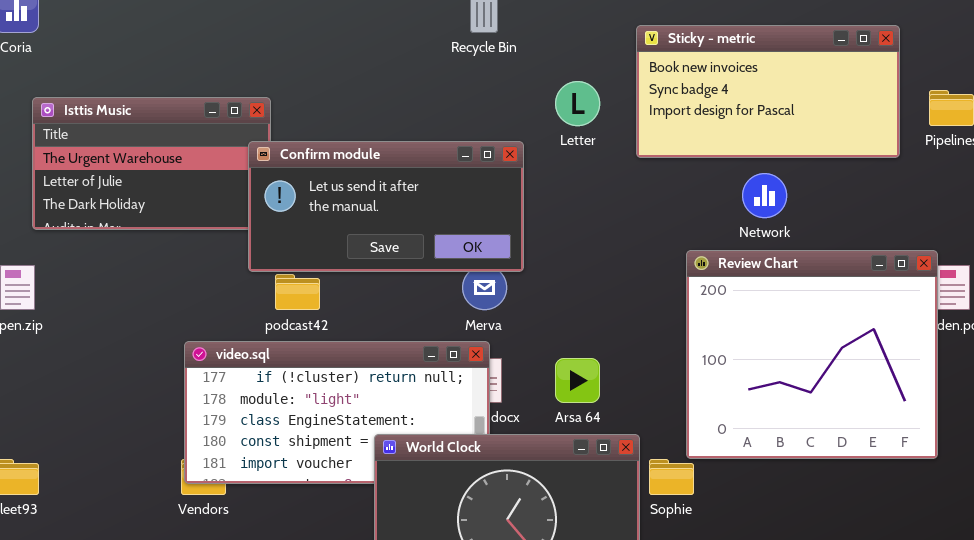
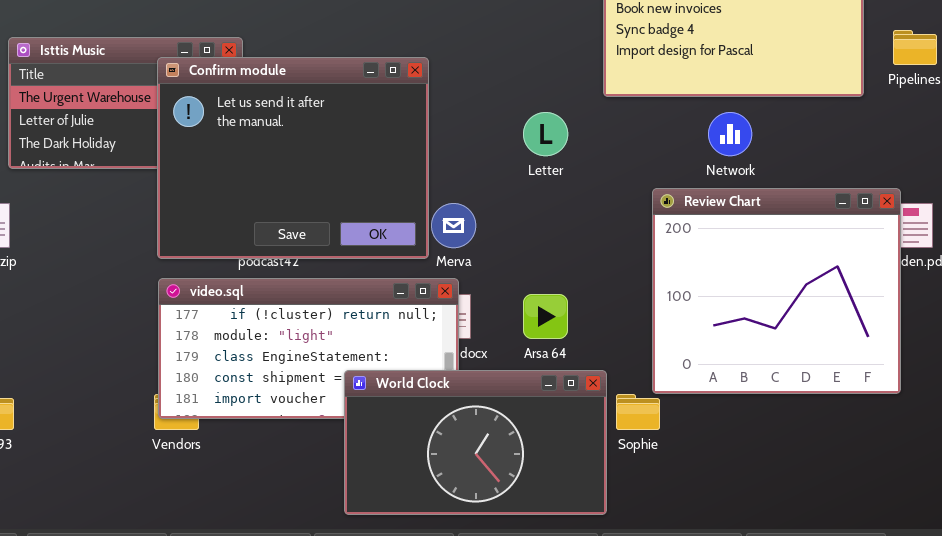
Letter: [555,81,600,126] -> [523,112,568,156], moved
Confirm module: [248,141,524,272] -> [157,57,429,259], moved, resized

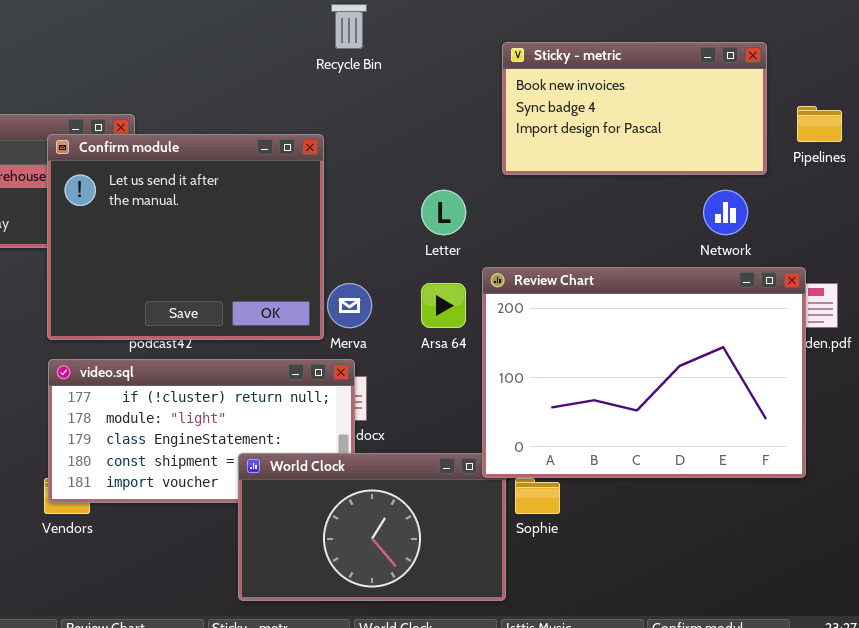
Network: [708,112,752,156] -> [703,190,748,235], moved
Review Chart: [652,188,901,394] -> [482,267,806,478], resized
Arsa 64: [523,294,568,339] -> [421,283,466,328], moved

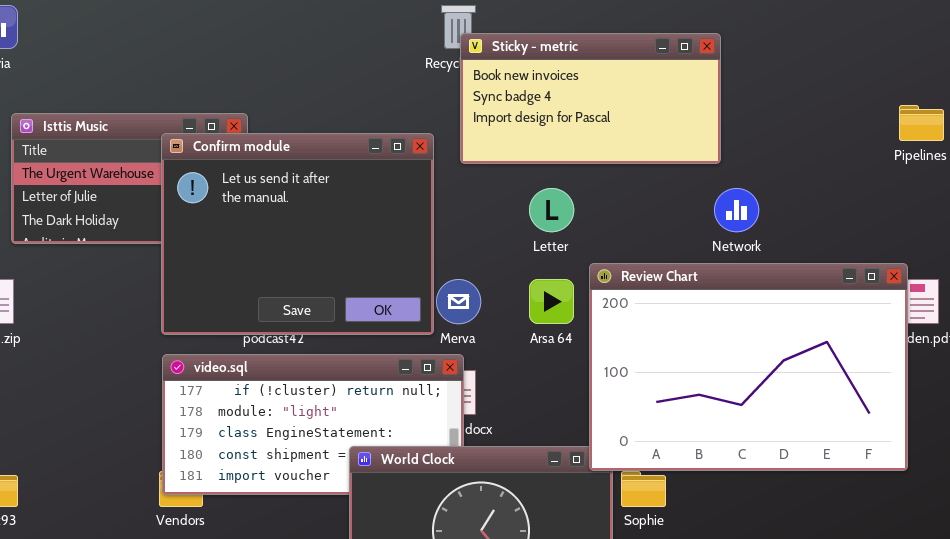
Sticky - metric: [502,42,767,175] -> [460,33,721,164], moved
Network: [703,190,748,235] -> [714,188,759,232], moved

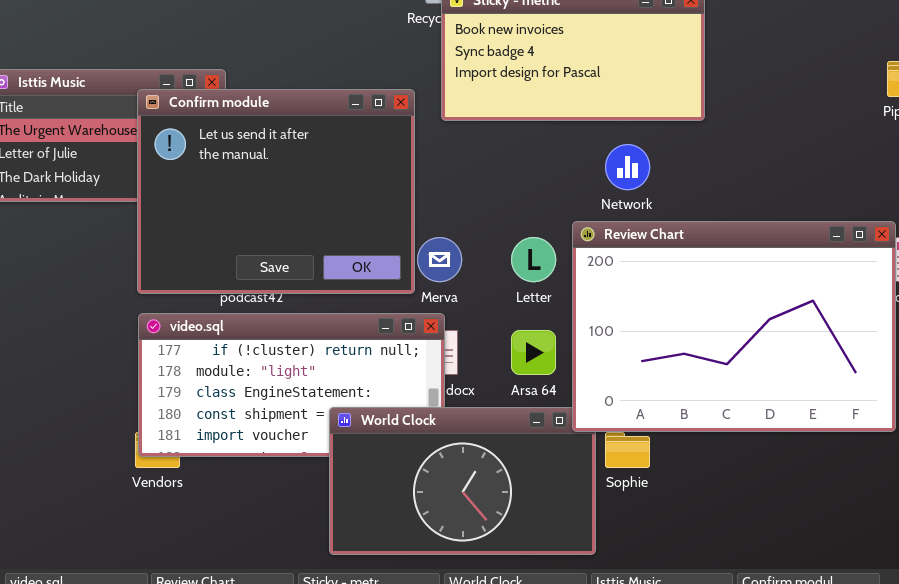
Letter: [529,188,574,232] -> [511,237,556,282], moved
Network: [714,188,759,232] -> [605,144,650,190], moved
Arsa 64: [529,279,574,324] -> [511,330,556,375], moved

